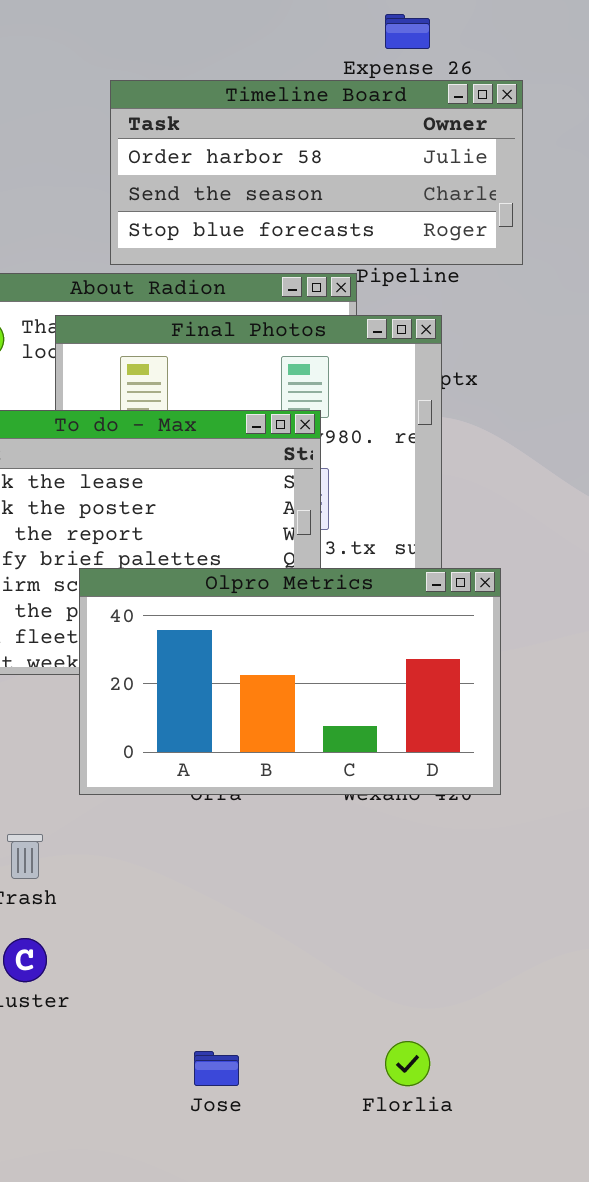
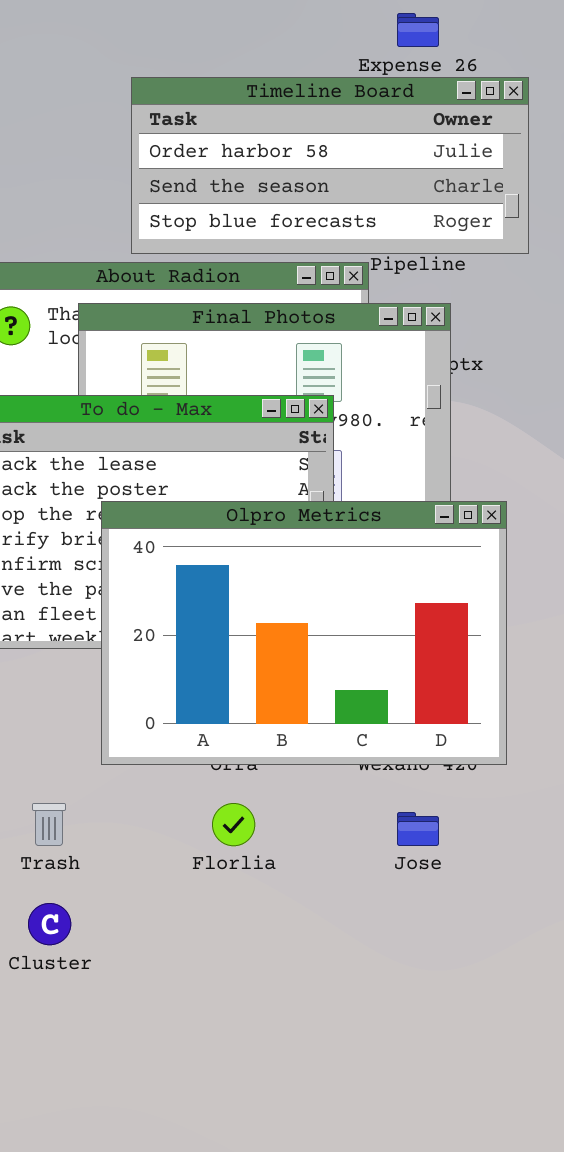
Olpro Metrics: [79,568,501,795] -> [101,501,507,765], resized
Florlia: [385,1041,430,1086] -> [212,803,255,846], moved
Jose: [194,1051,239,1086] -> [397,812,439,846], moved

